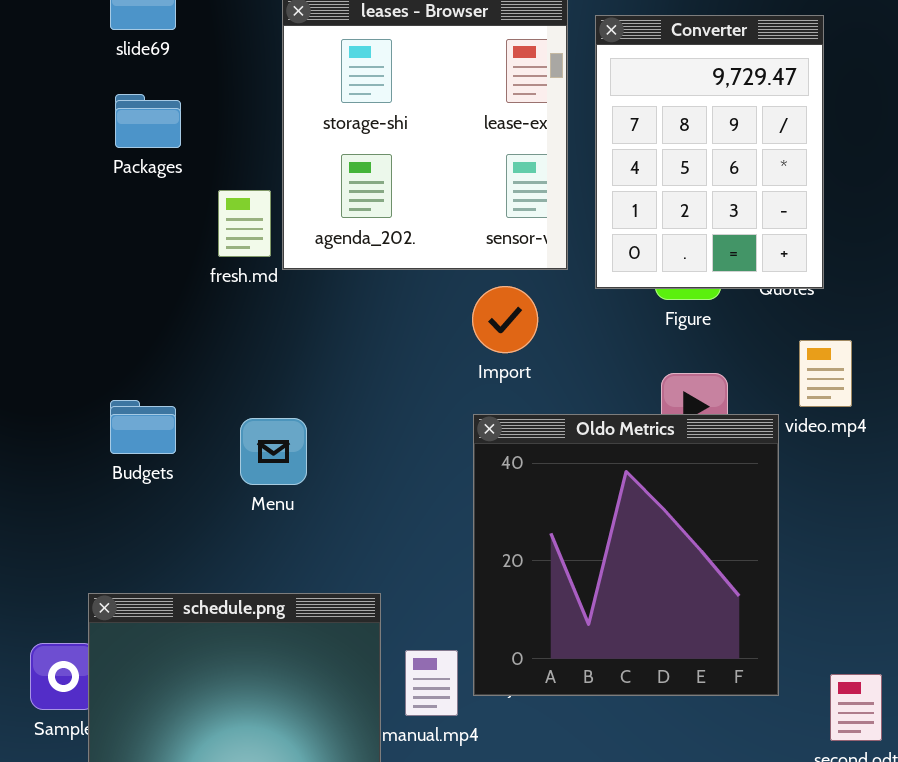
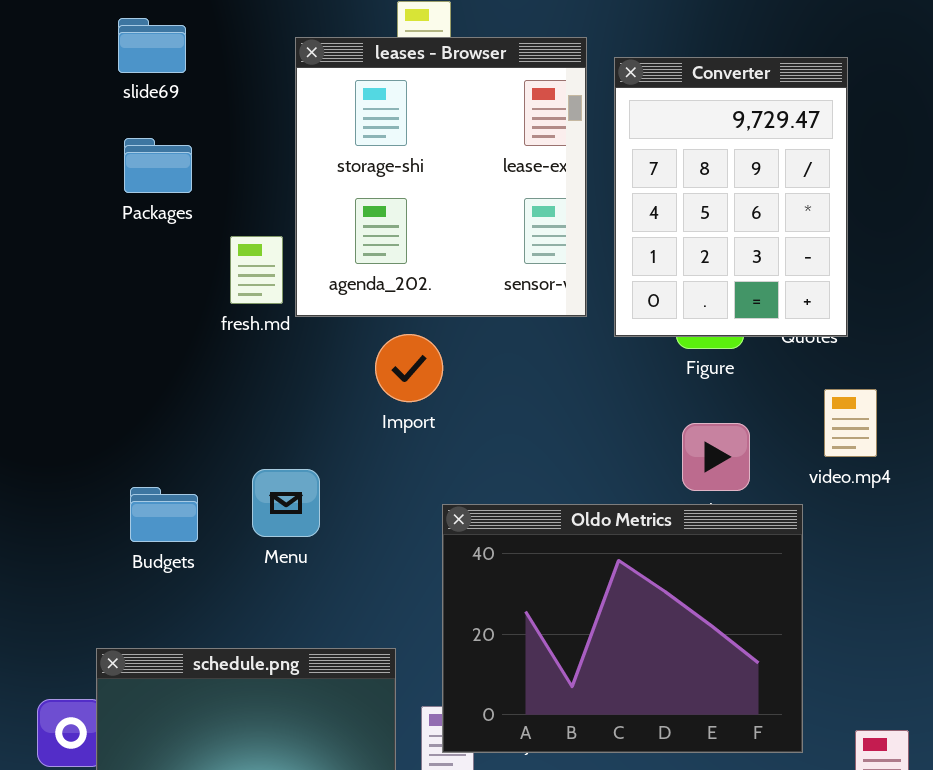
Import: [472,286,538,353] -> [375,334,443,402], moved
Budgets: [110,400,176,454] -> [130,487,198,542], moved
Oldo Metrics: [473,414,779,696] -> [442,504,803,753], resized

